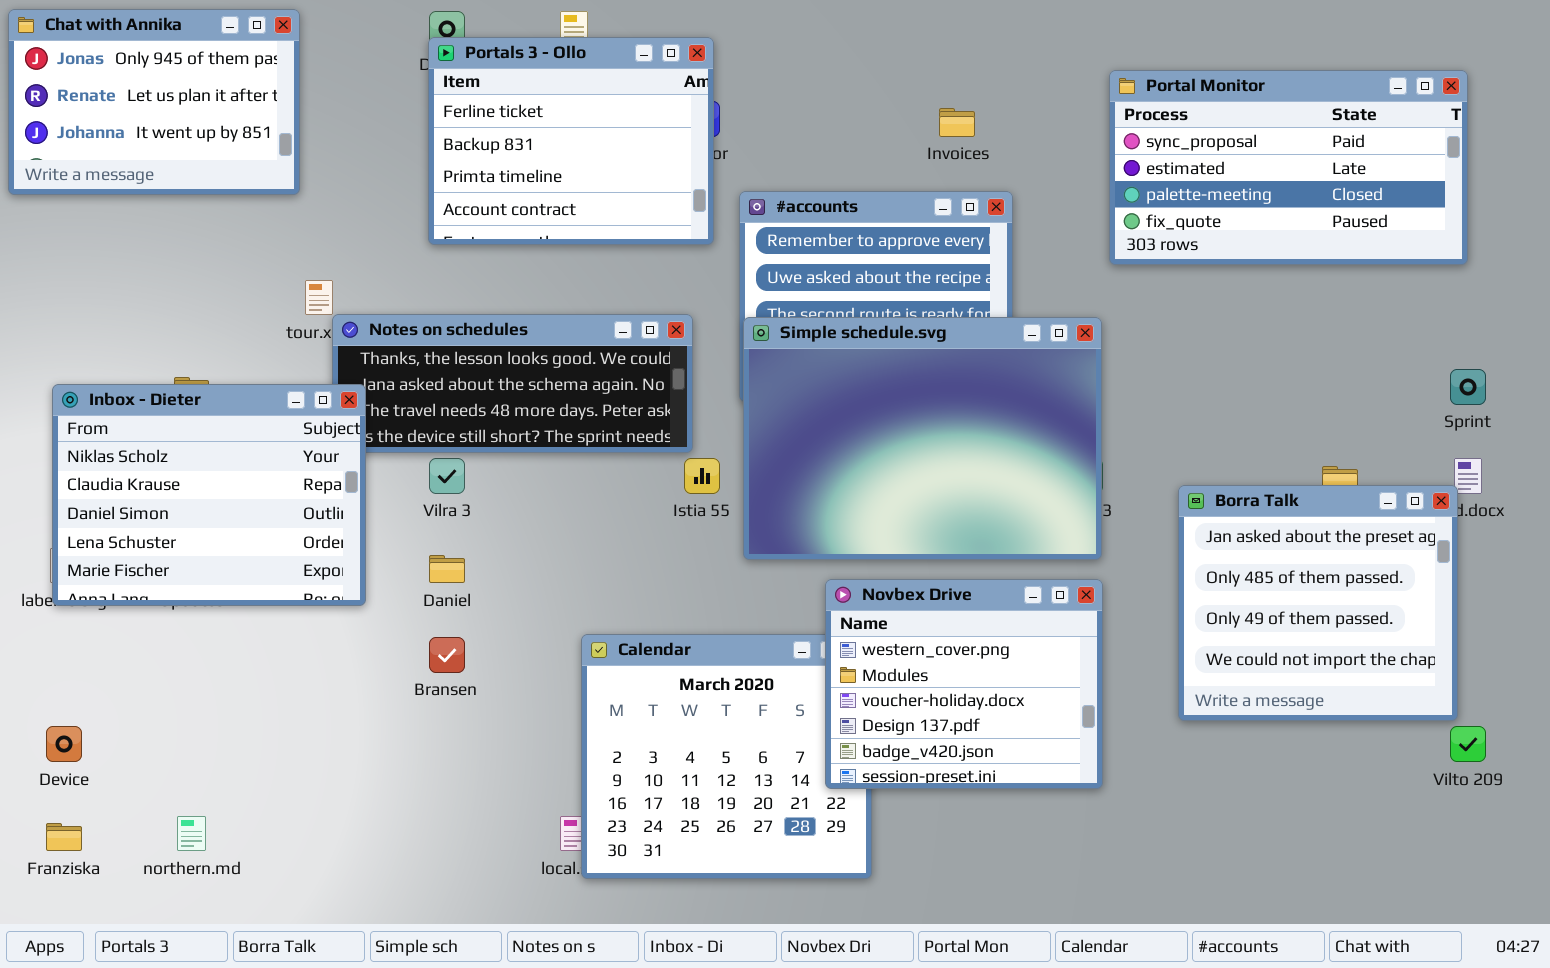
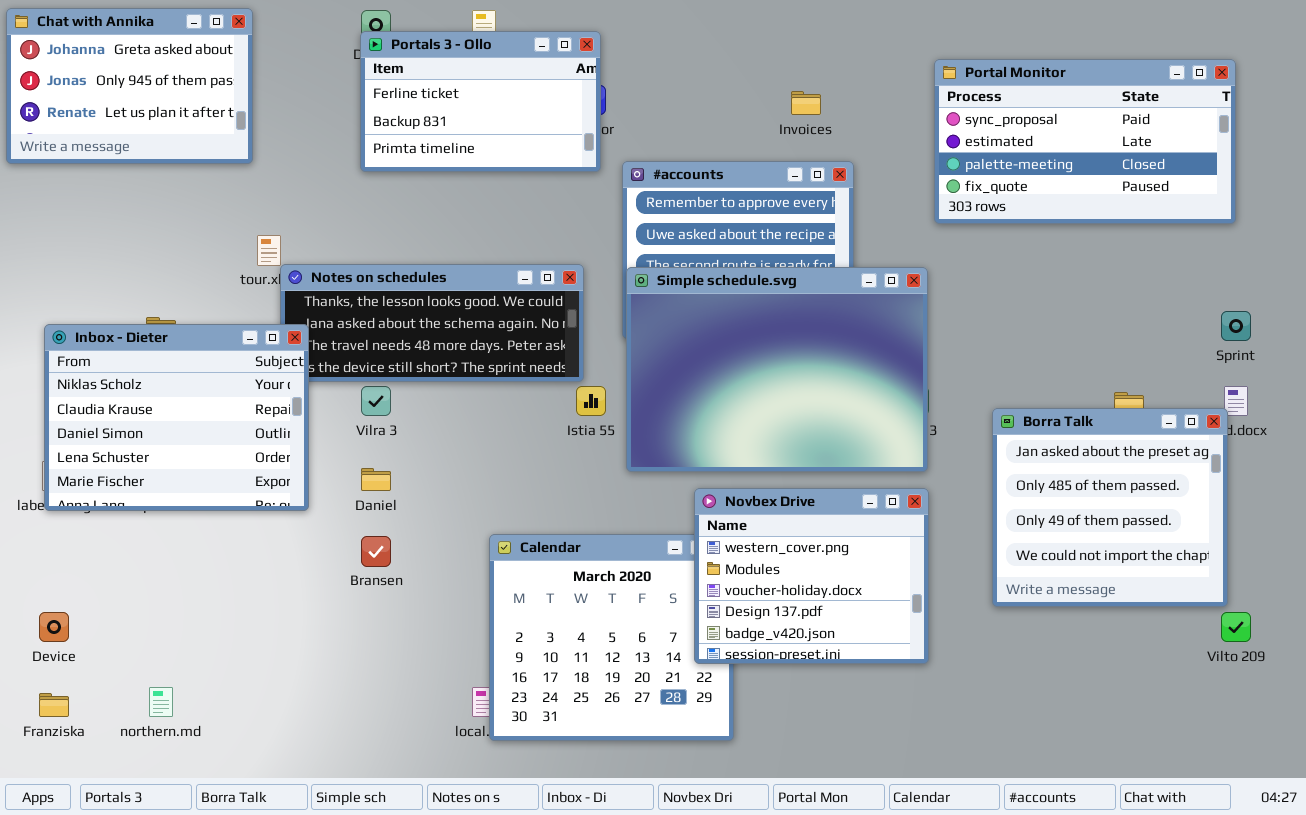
Chat with Annika: [8,9,300,195] -> [6,8,253,164], scrolled up 1 row
Portals 3 - Ollo: [428,37,714,245] -> [360,31,601,172], resized

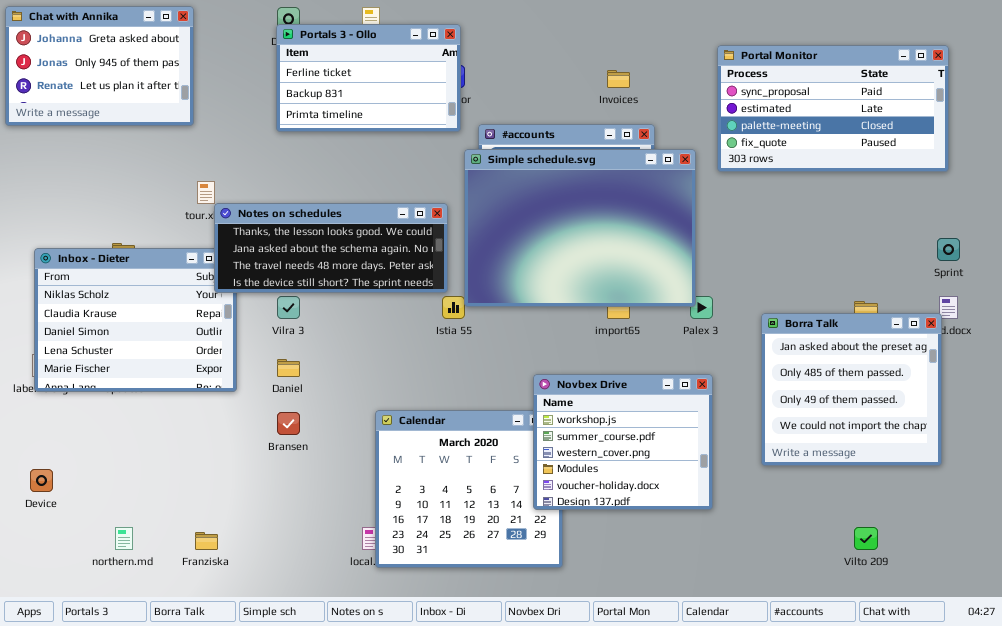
Notes on schedules: [280,264,584,382] -> [214,203,448,293], raised
Simple schedule.svg: [626,267,928,472] -> [464,149,696,307], moved
Novbex Drive: [694,488,929,664] -> [533,374,713,510], scrolled up 2 rows
Vilto 209: [1221,612,1251,642] -> [854,527,878,550], moved
Franziska: [39,693,69,717] -> [195,532,218,550], moved

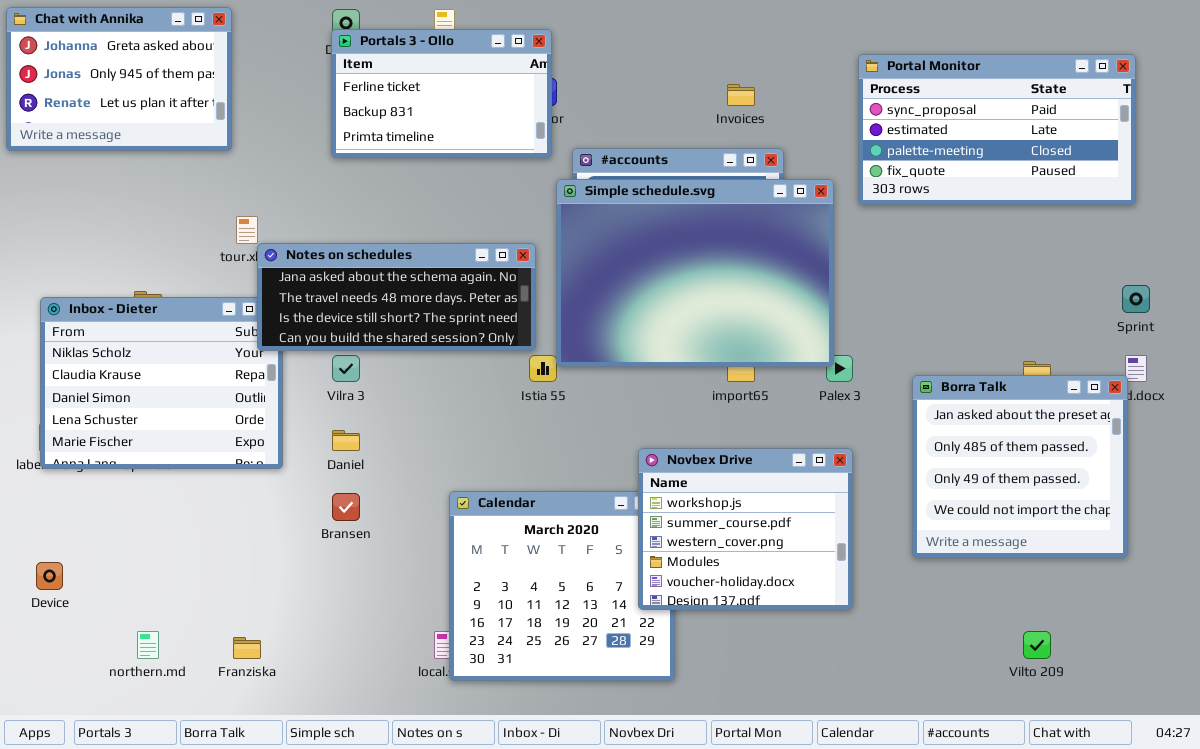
Notes on schedules: [214,203,448,293] -> [257,243,536,351], scrolled down 1 row

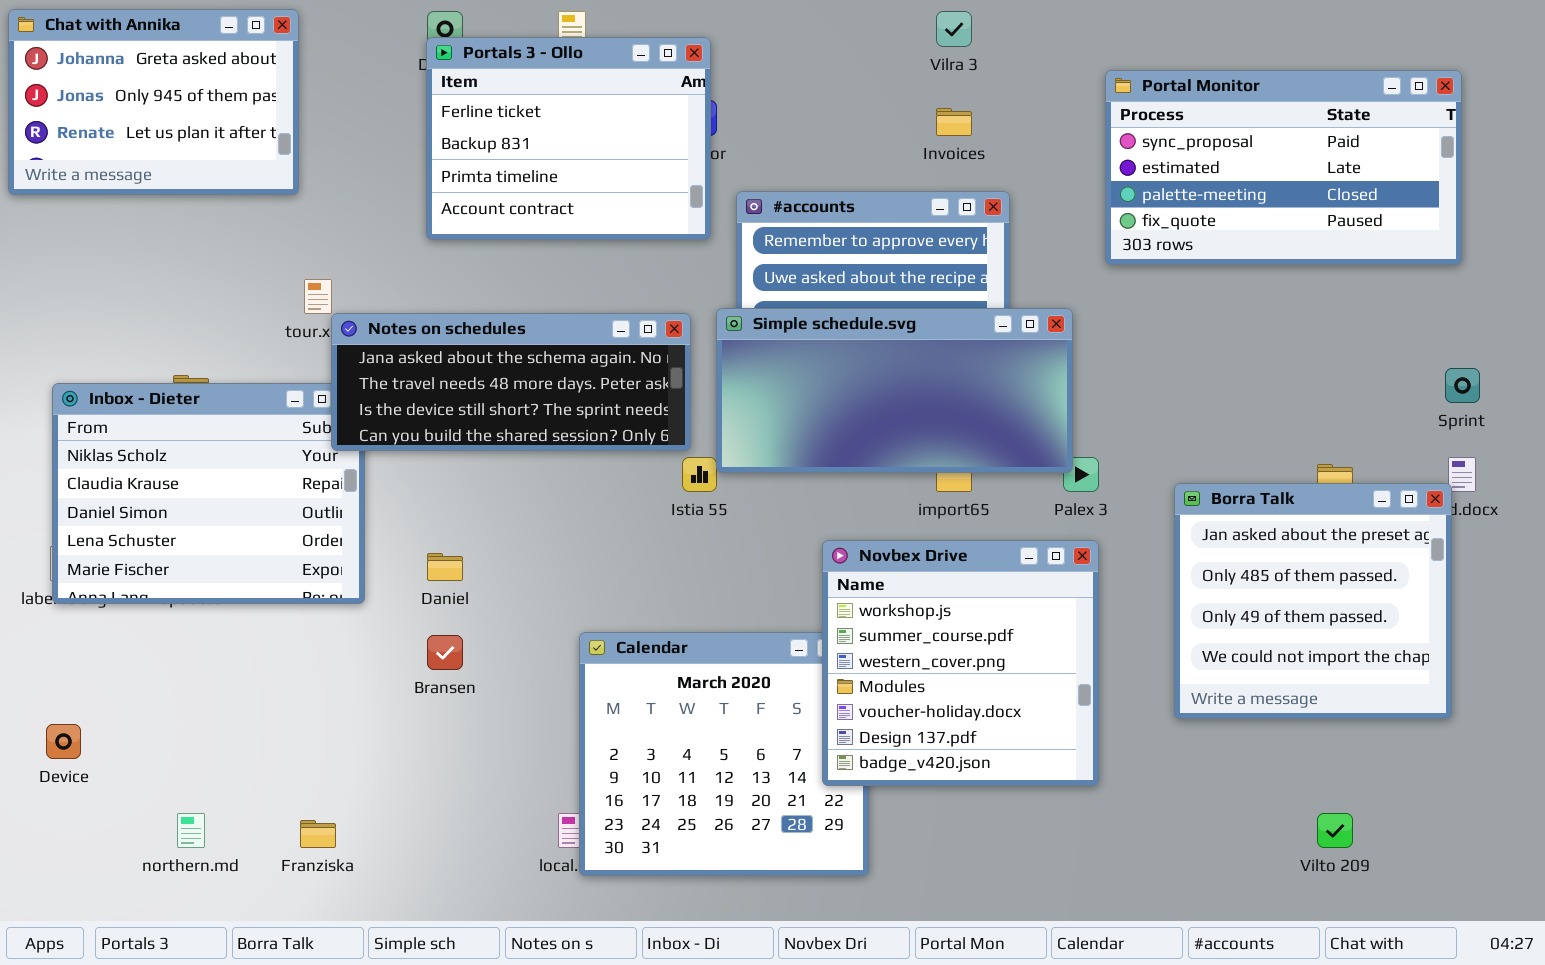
Portals 3 - Ollo: [331,29,552,158] -> [426,37,711,240], resized
Simple schedule.svg: [556,179,834,367] -> [716,308,1073,473], resized
Vilra 3: [332,355,360,382] -> [936,11,972,47], moved
Novbex Drive: [638,448,853,610] -> [822,540,1099,786], resized

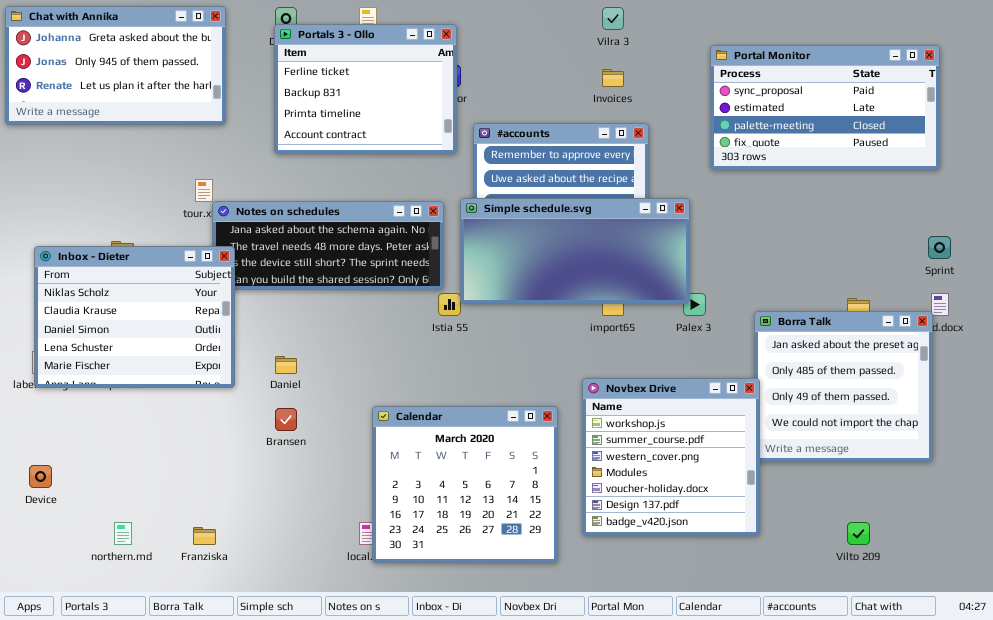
Chat with Annika: [8,9,299,195] -> [5,6,226,125], resized
Inbox - Dieter: [52,383,365,604] -> [34,246,235,388], raised
Novbex Drive: [822,540,1099,786] -> [582,378,760,536], moved

